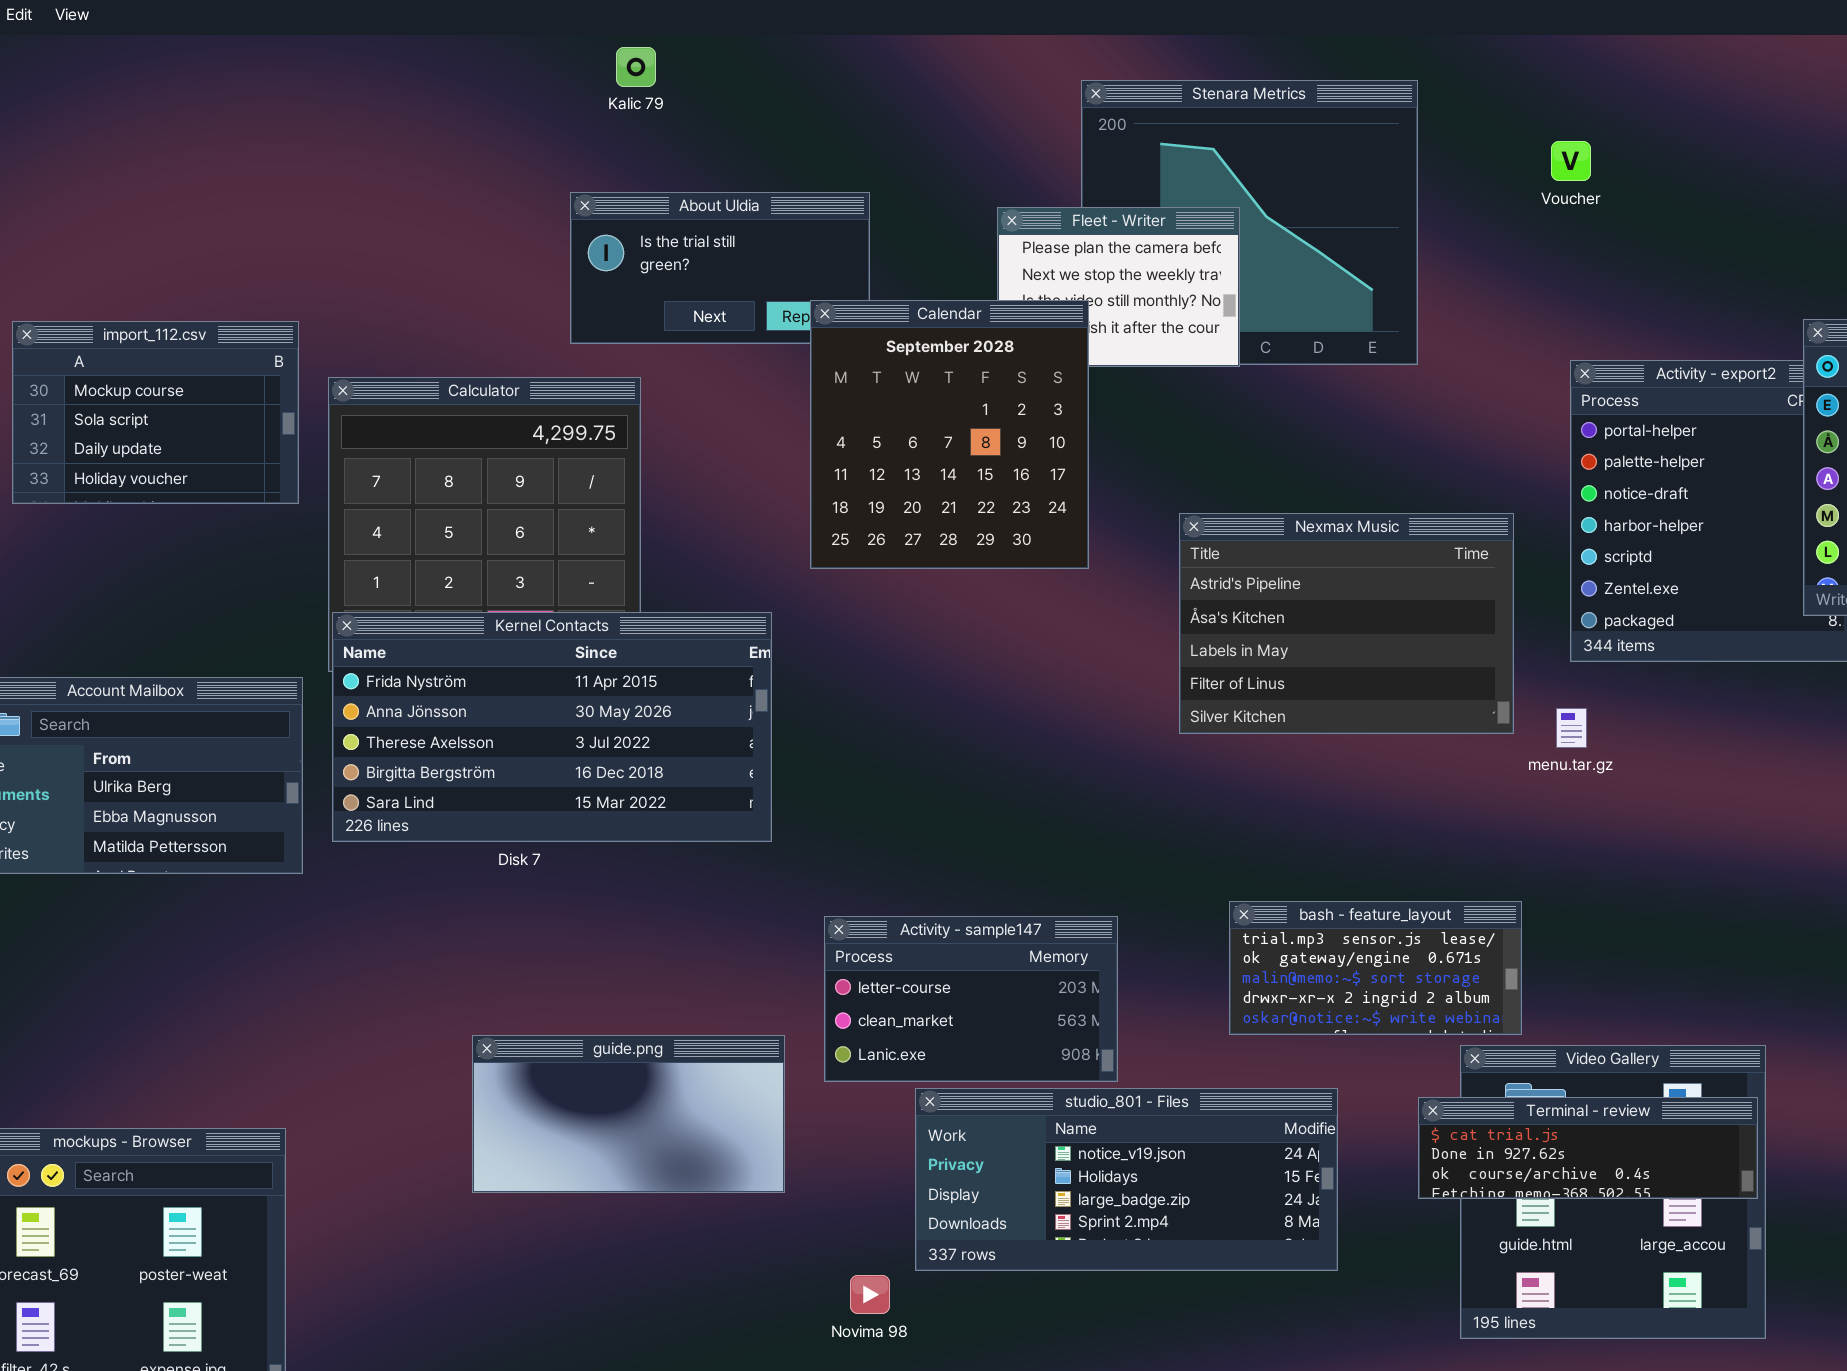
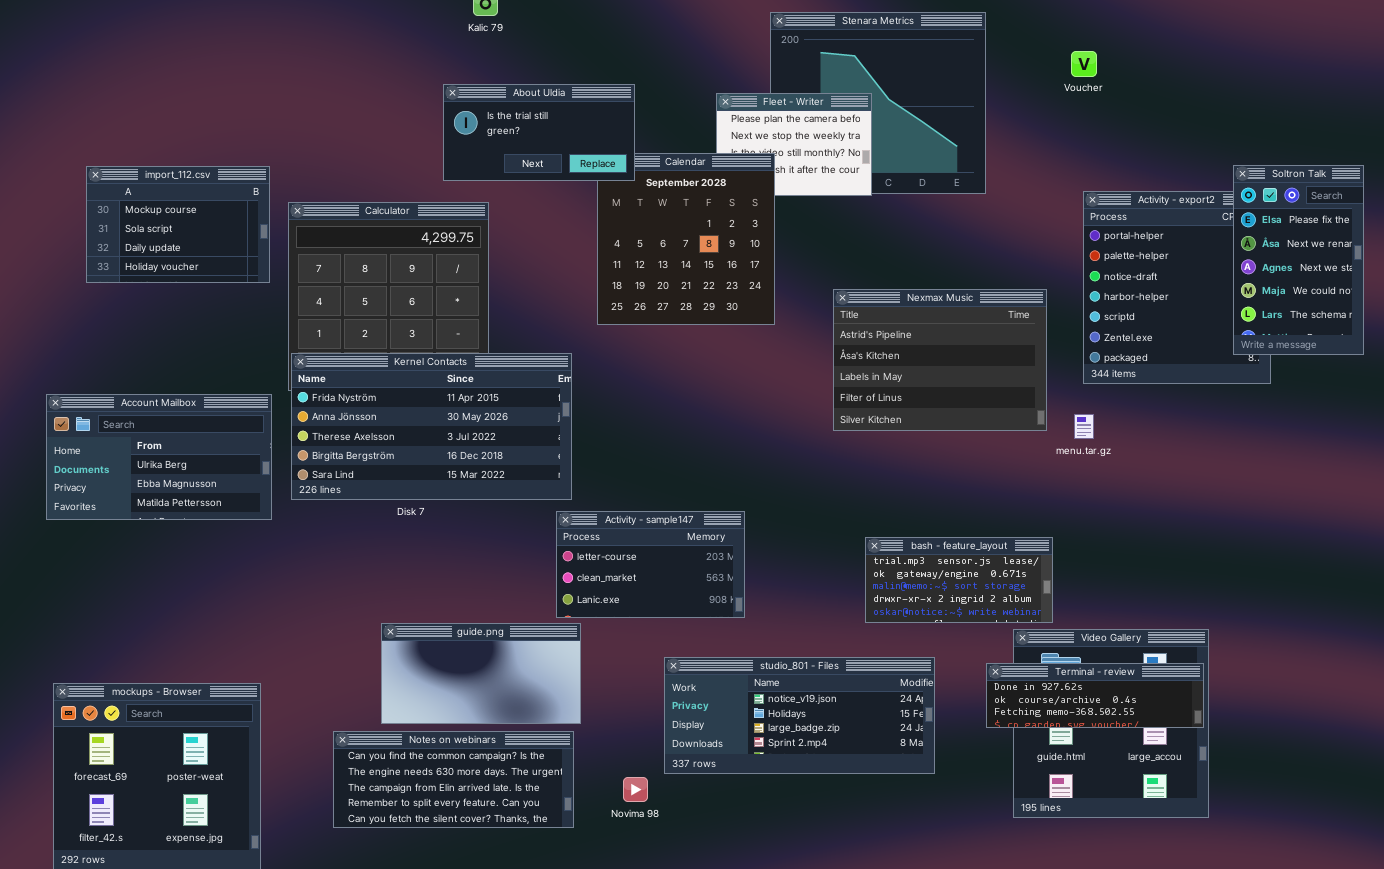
About Uldia: [570,192,870,344] -> [443,84,635,181], raised
Activity - sample147: [824,916,1118,1082] -> [556,511,745,618], moved
Terminal - review: [1418,1097,1758,1199] -> [986,663,1204,728], scrolled down 1 row
Notes on webinars: none -> [333,731,574,828], opened

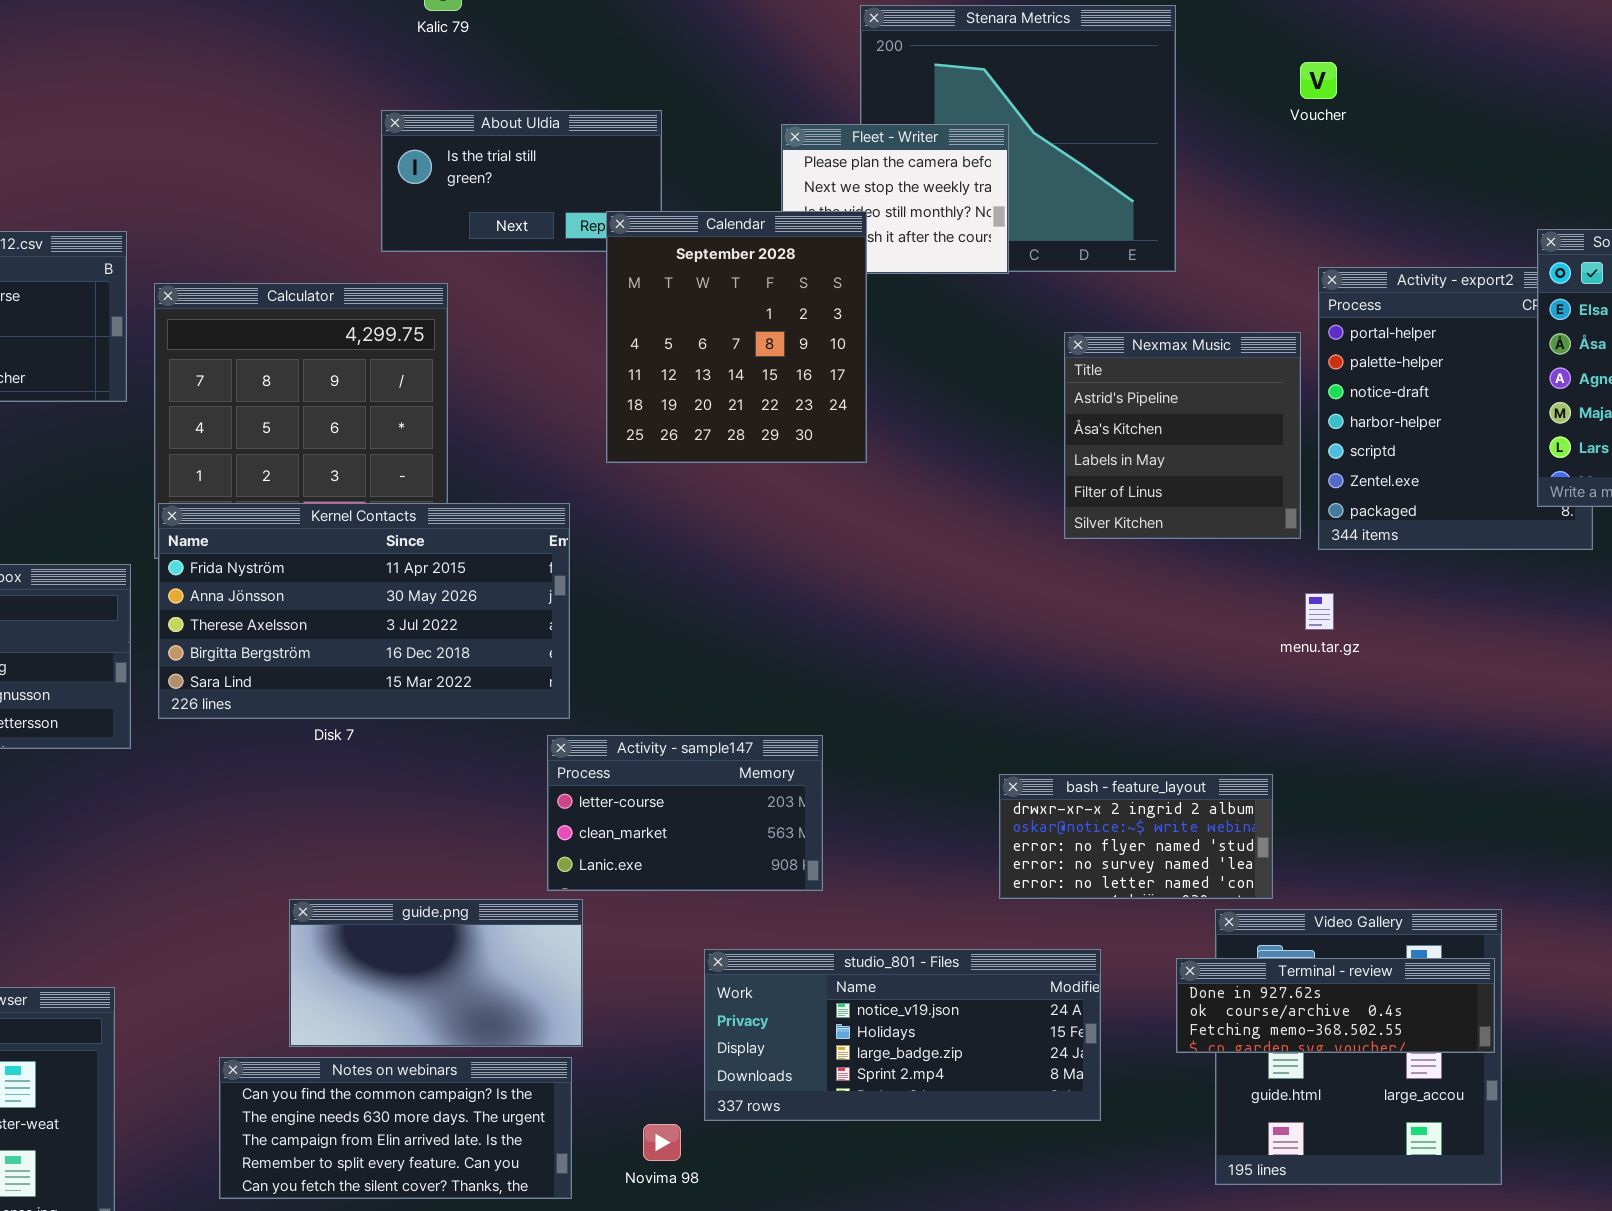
Calendar: [597,153,775,325] -> [606,211,867,463], raised
Nexmax Music: [833,289,1047,431] -> [1064,332,1301,539], moved, resized
bash - feature_layout: [865,537,1053,623] -> [999,774,1273,899], scrolled down 3 rows

